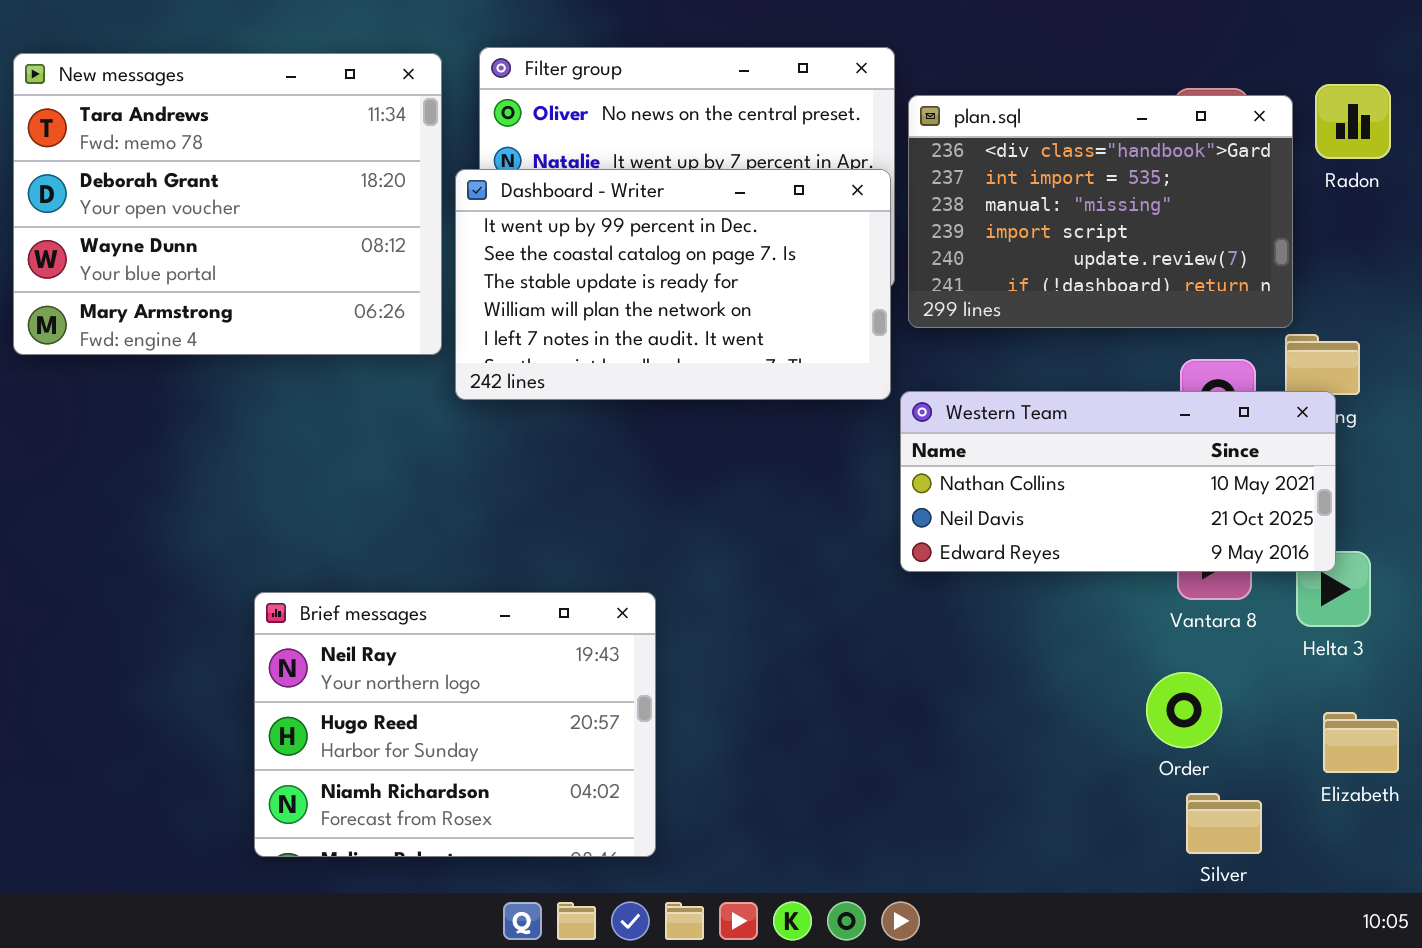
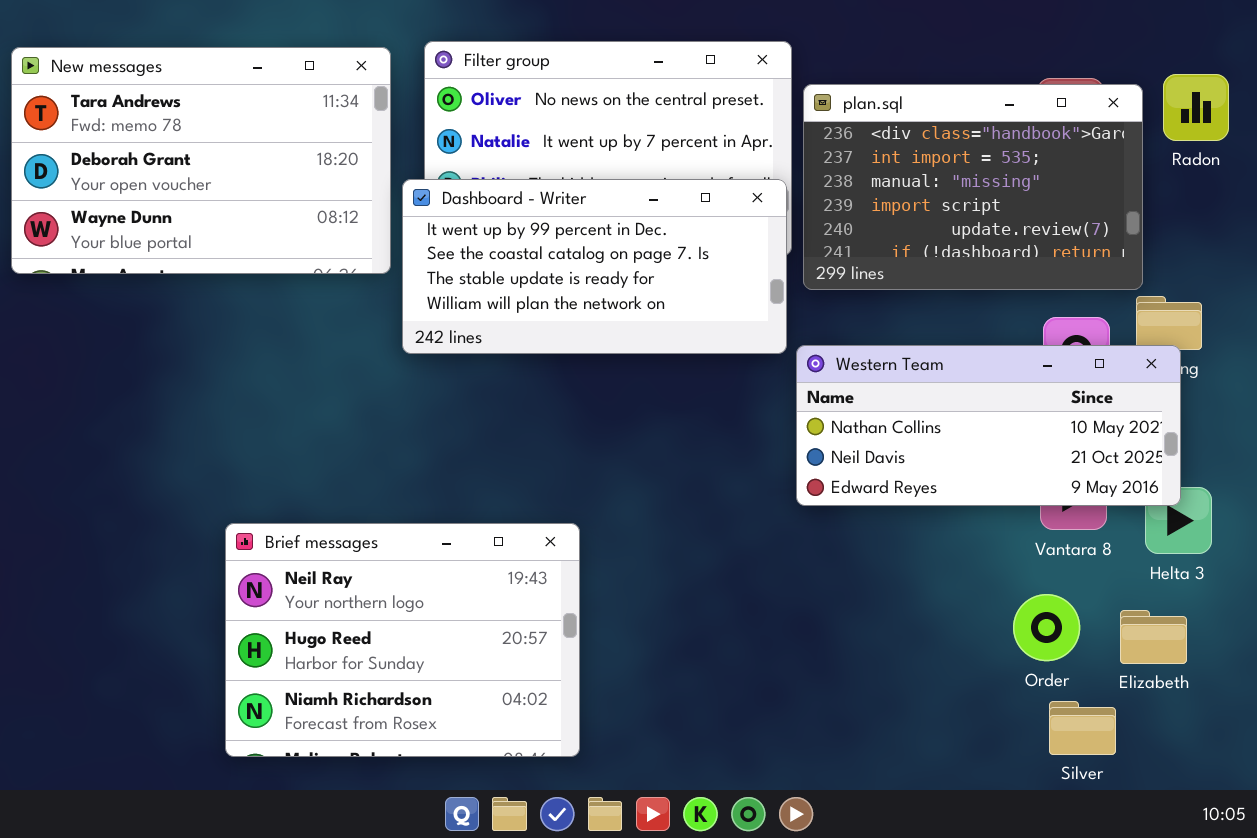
New messages: [13,53,442,355] -> [11,47,391,274], resized
Dashboard - Writer: [455,169,891,400] -> [402,179,787,354], resized
Elizabeth: [1323,712,1399,773] -> [1120,610,1187,664], moved

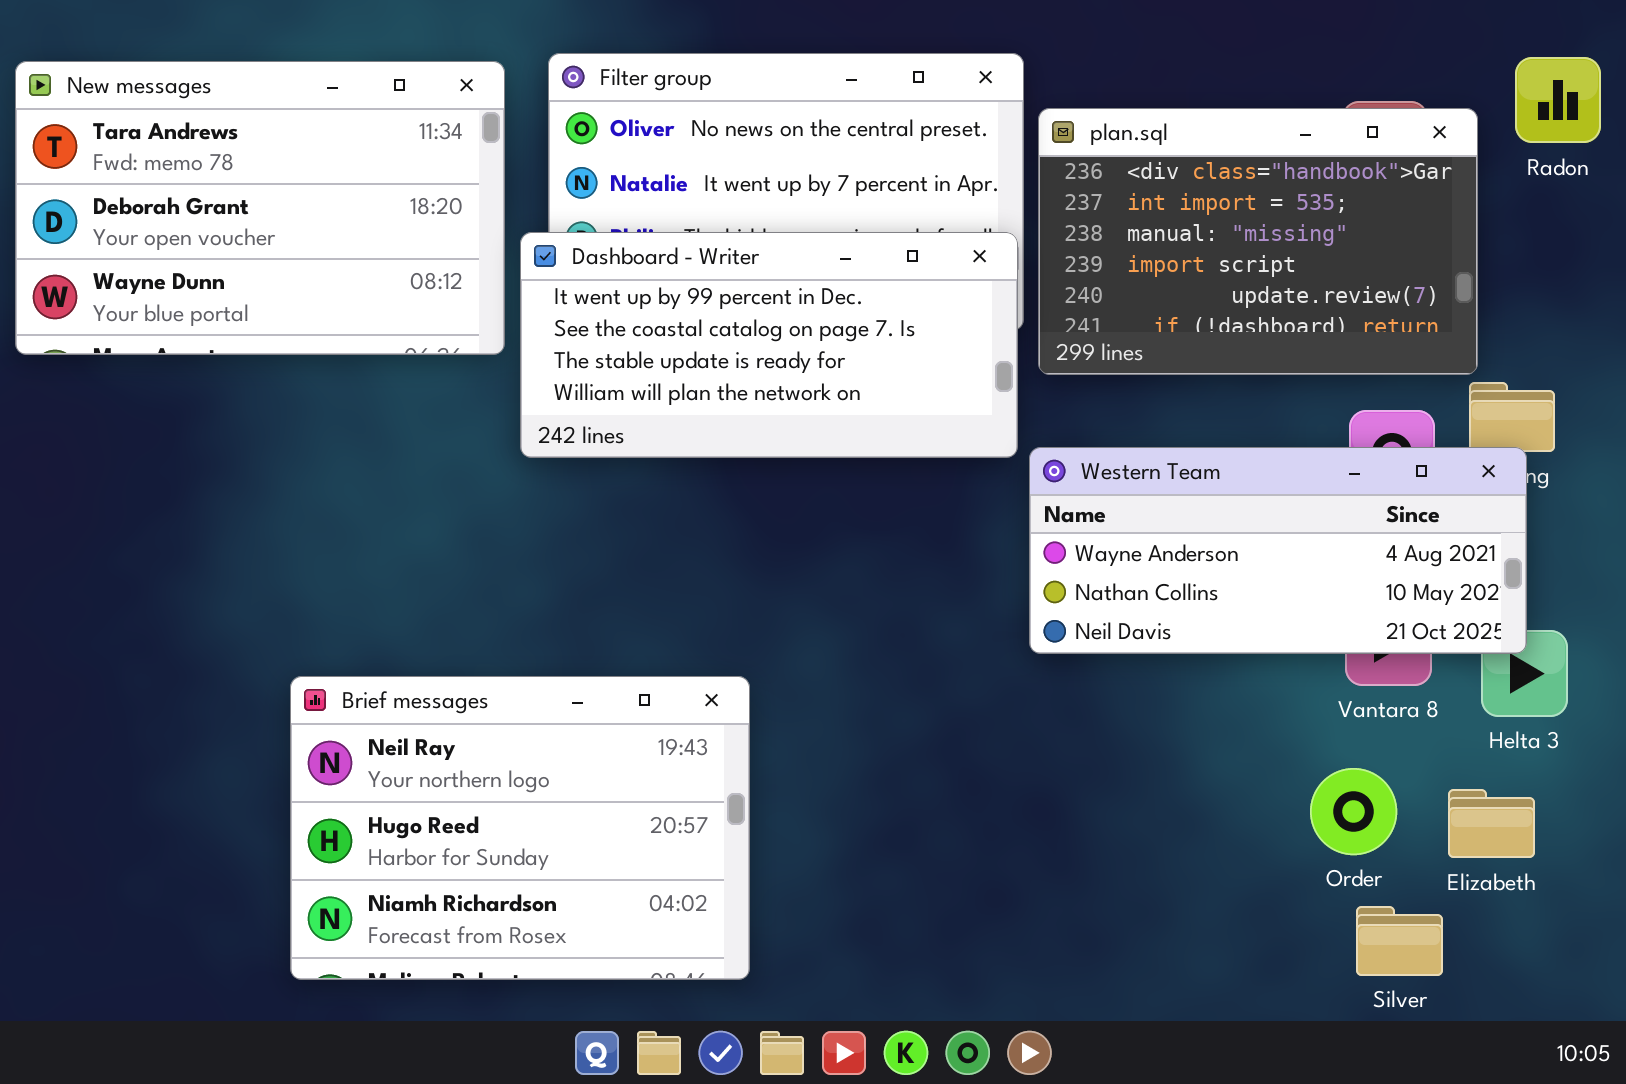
Radon: [1163,74,1229,141] -> [1515,57,1601,143], moved
Western Team: [796,345,1181,506] -> [1029,447,1527,654], scrolled up 1 row

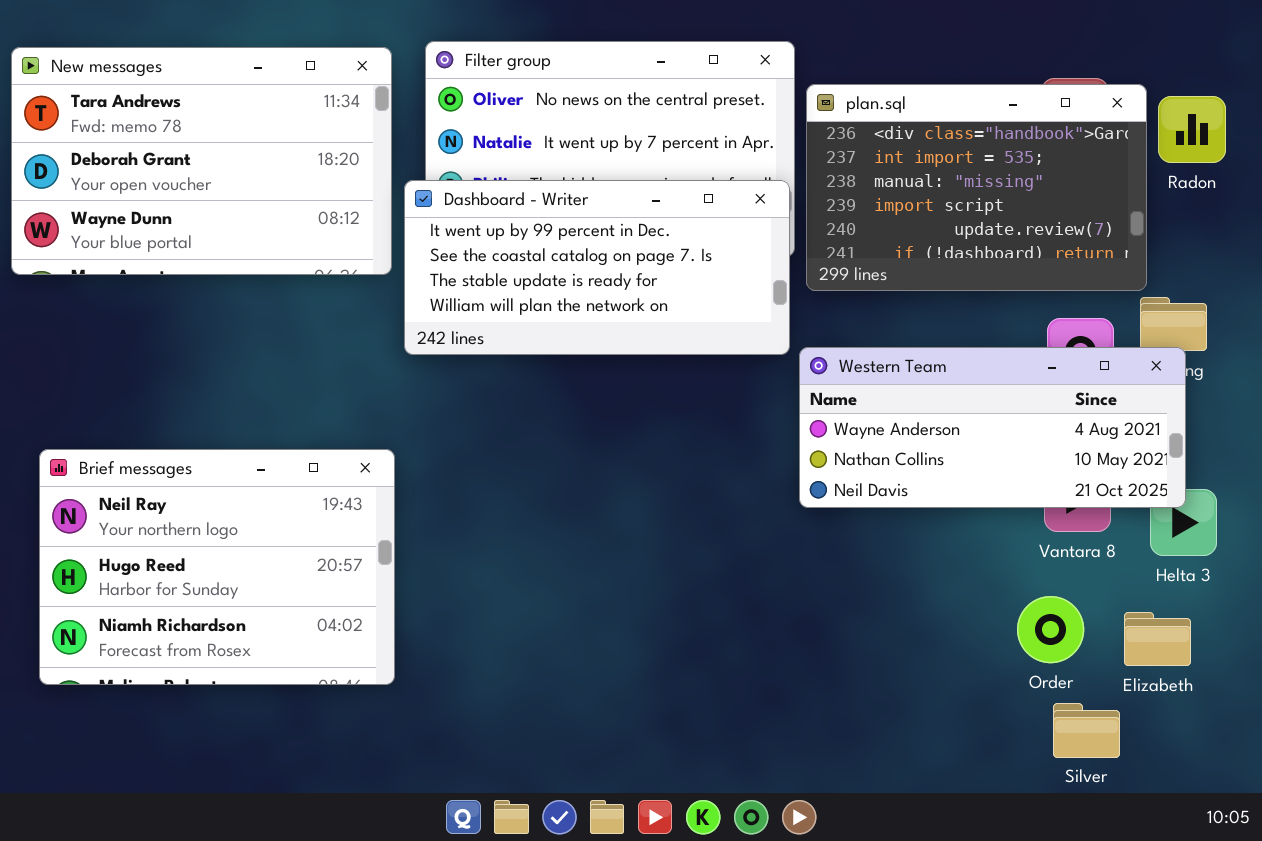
Radon: [1515,57,1601,143] -> [1158,96,1226,163], moved
Brief messages: [290,676,750,980] -> [39,449,395,685], moved

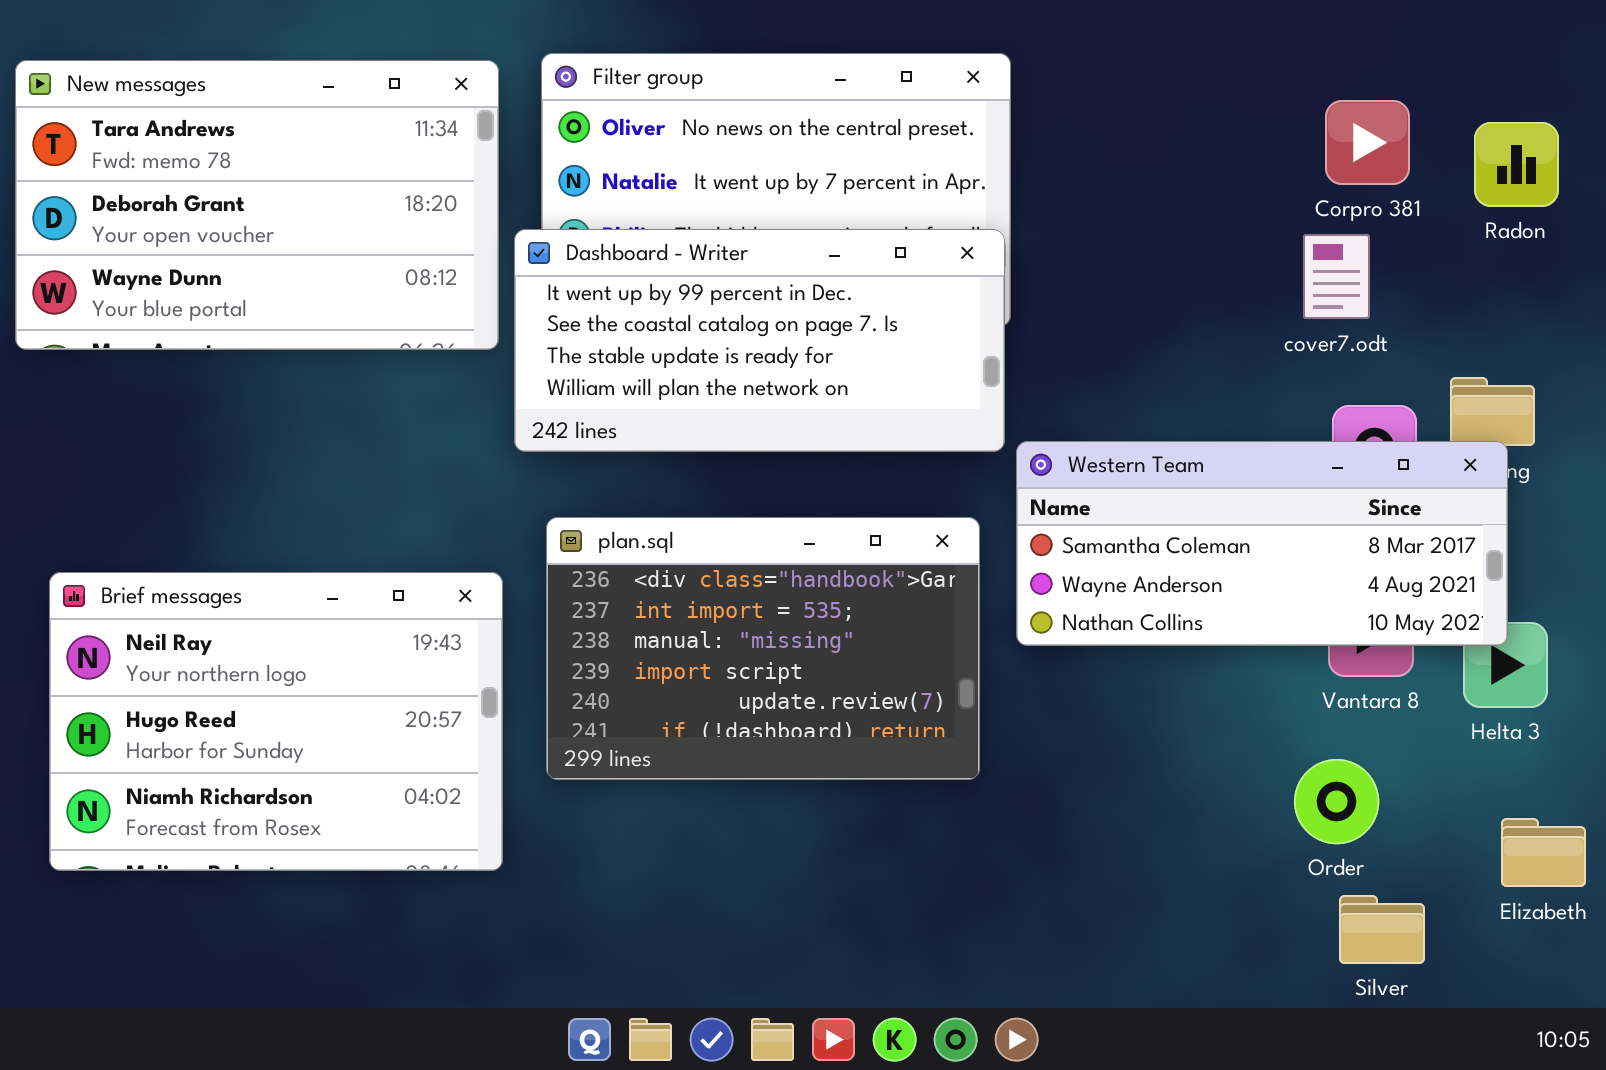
plan.sql: [806,84,1147,291] -> [546,517,980,780], moved
Western Team: [799,347,1186,508] -> [1016,441,1508,646], scrolled up 1 row
Elizabeth: [1124,612,1191,666] -> [1501,818,1586,887], moved

